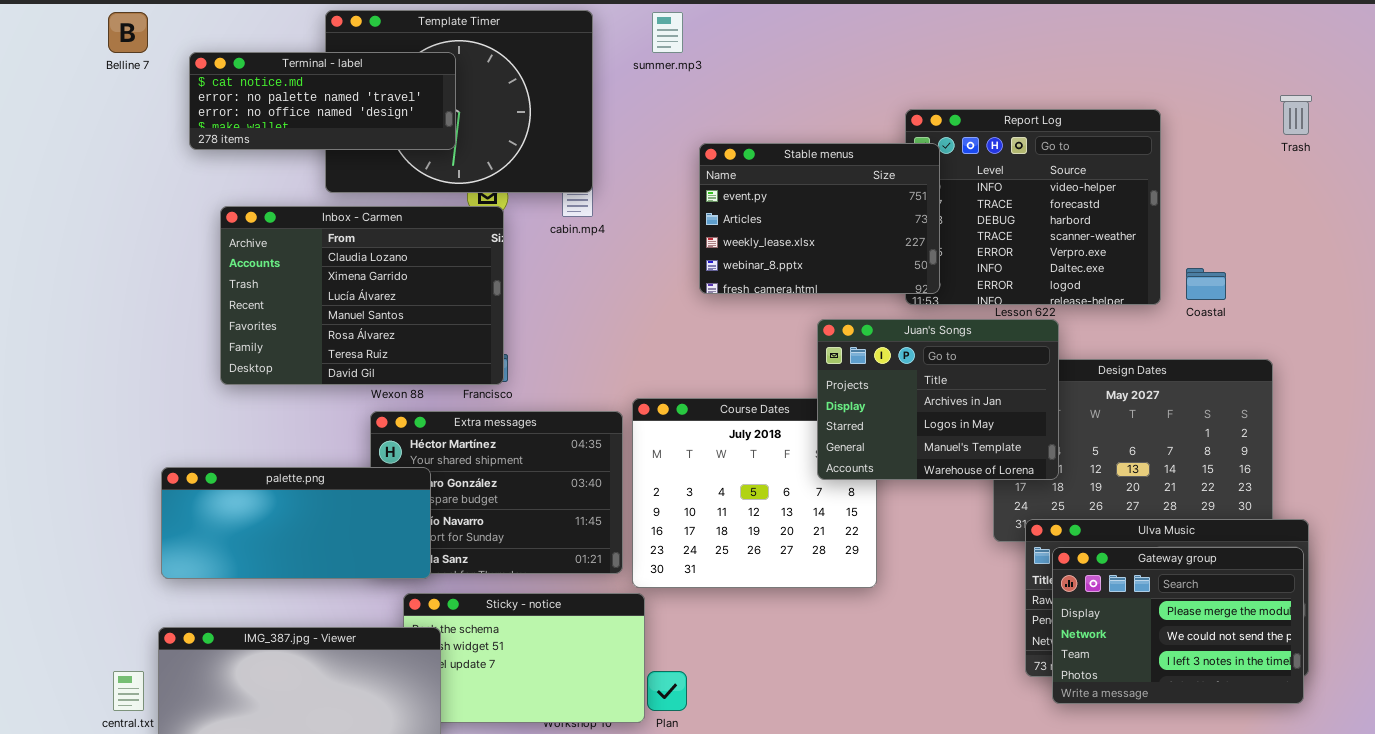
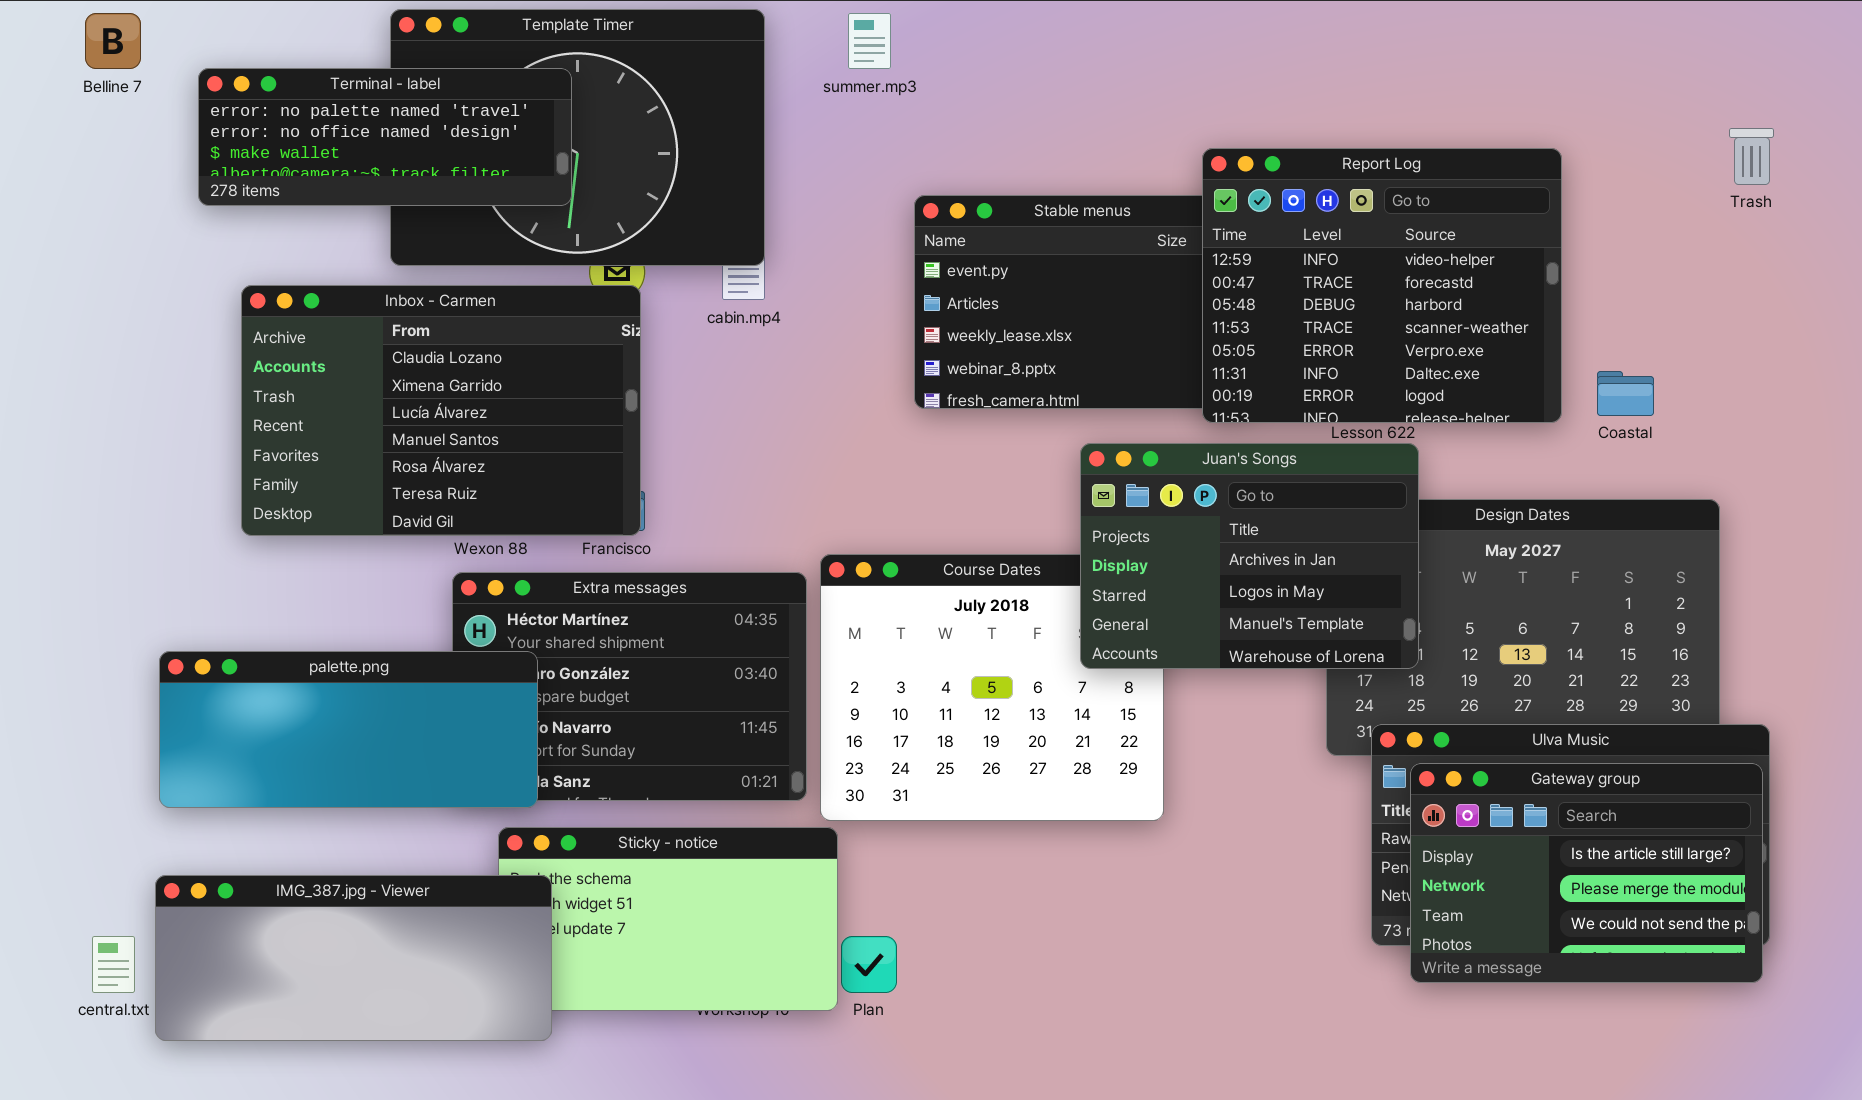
Terminal - label: [189,52,456,150] -> [198,68,572,206], scrolled down 1 row
Report Log: [905,109,1161,305] -> [1202,148,1562,423], raised
Gateway group: [1052,547,1304,704] -> [1410,763,1763,983], scrolled up 1 row

